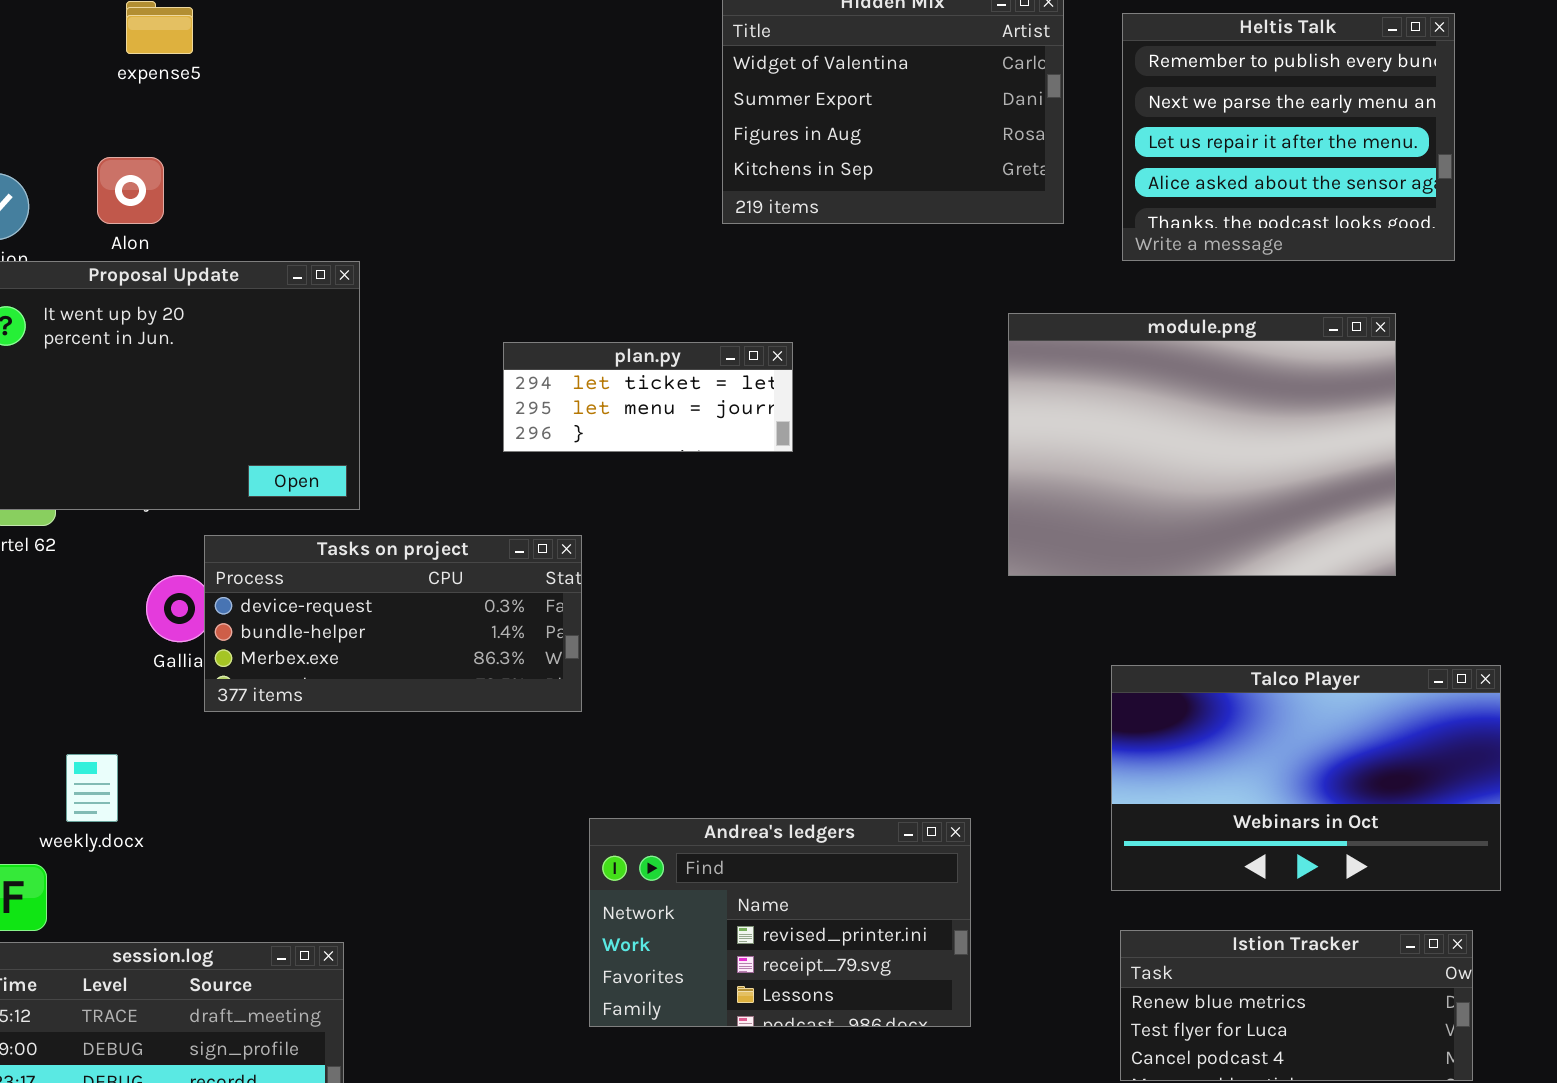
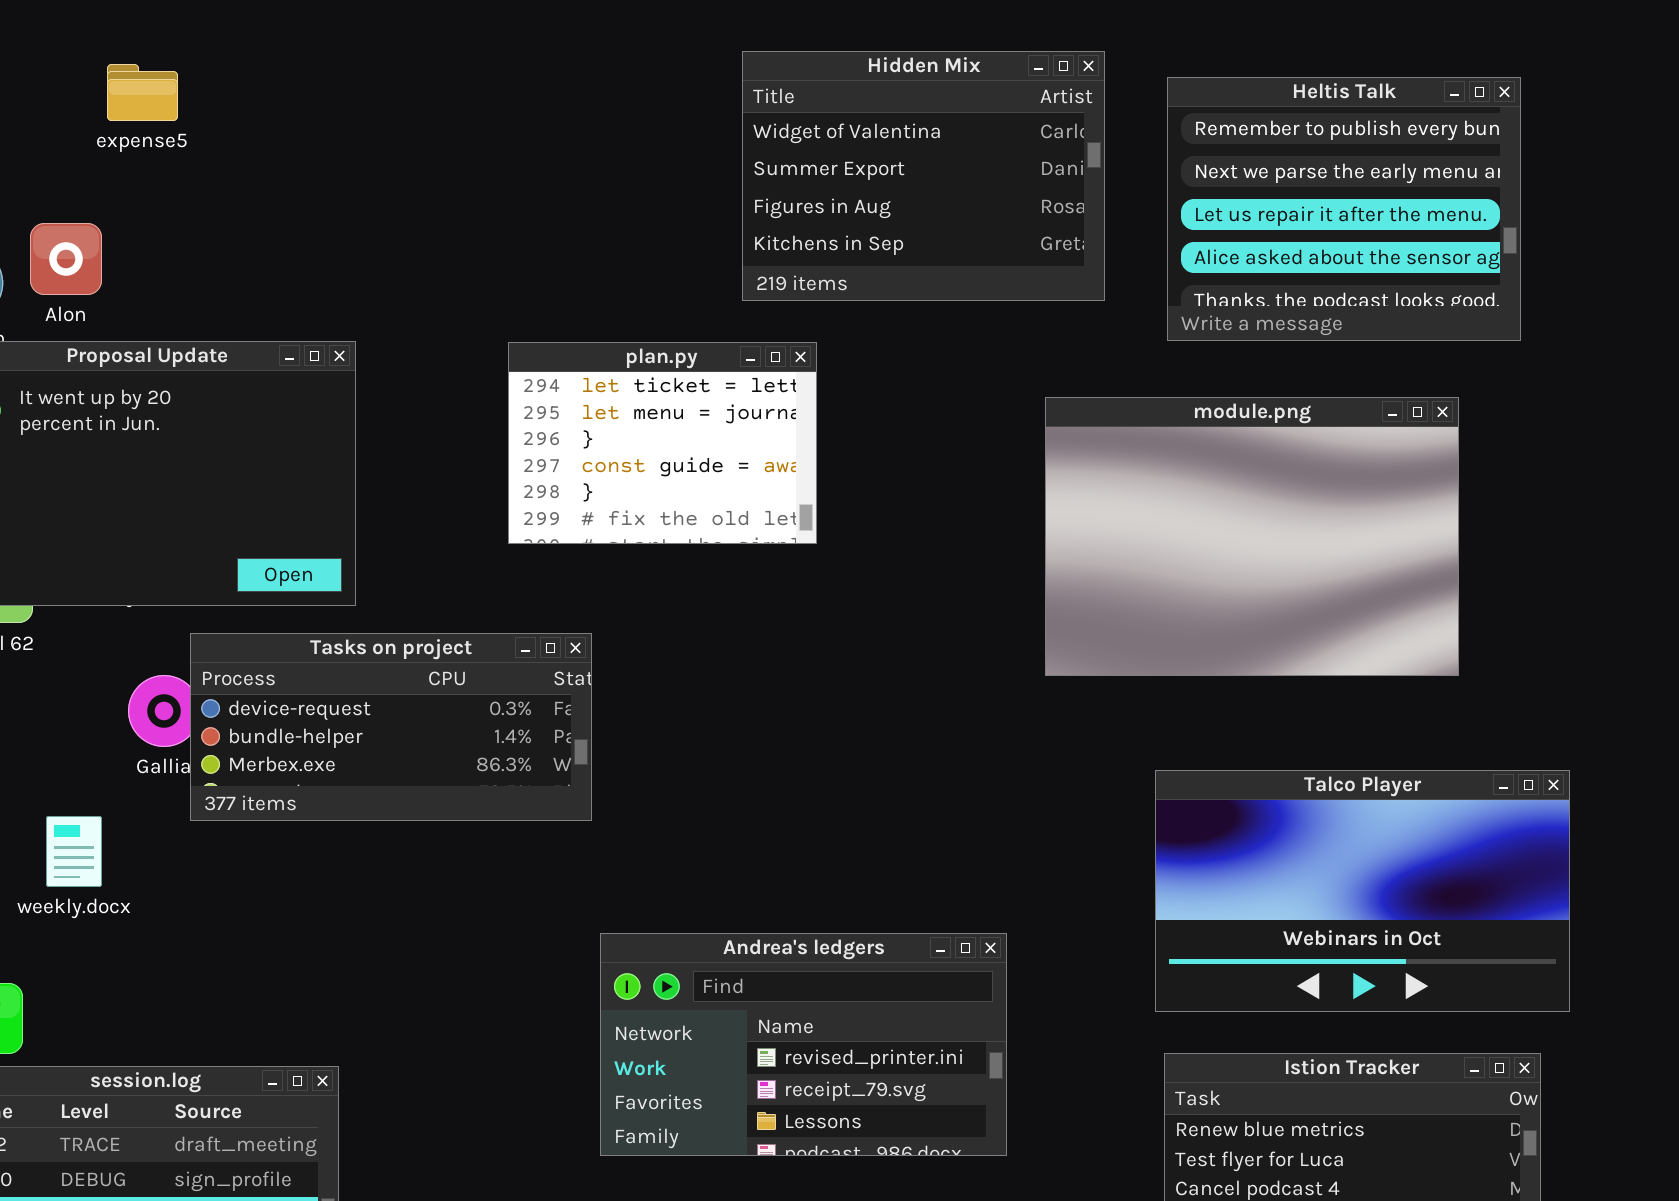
Alon: [97,157,164,224] -> [30,223,102,295], moved
plan.py: [503,342,793,452] -> [508,342,817,544], resized
weekly.docx: [66,754,118,822] -> [46,816,102,887], moved

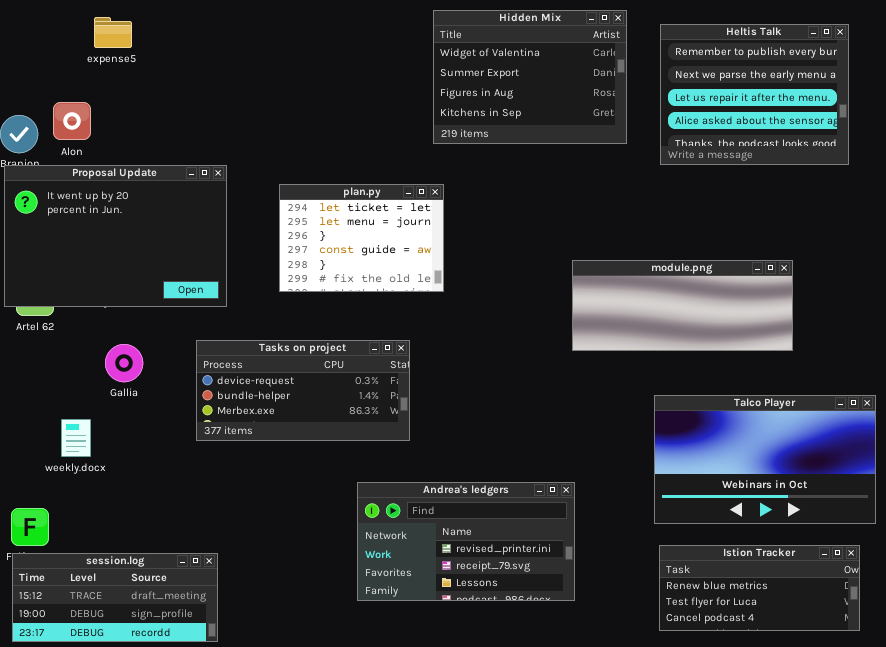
plan.py: [508,342,817,544] -> [279,184,444,292], moved
module.png: [1045,397,1459,676] -> [572,260,793,351], moved, resized
Tasks on project: [190,633,592,821] -> [196,340,410,441], moved

